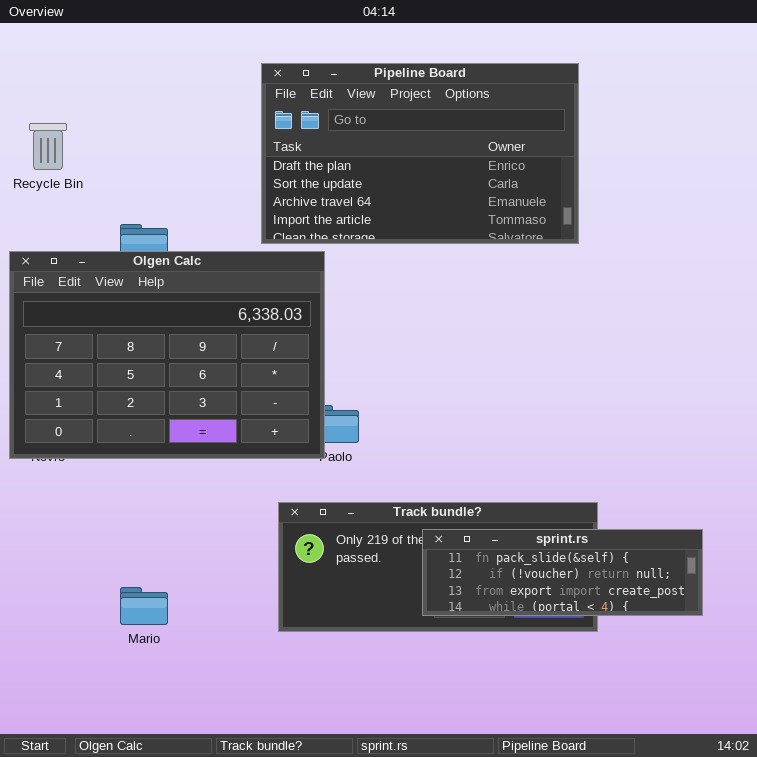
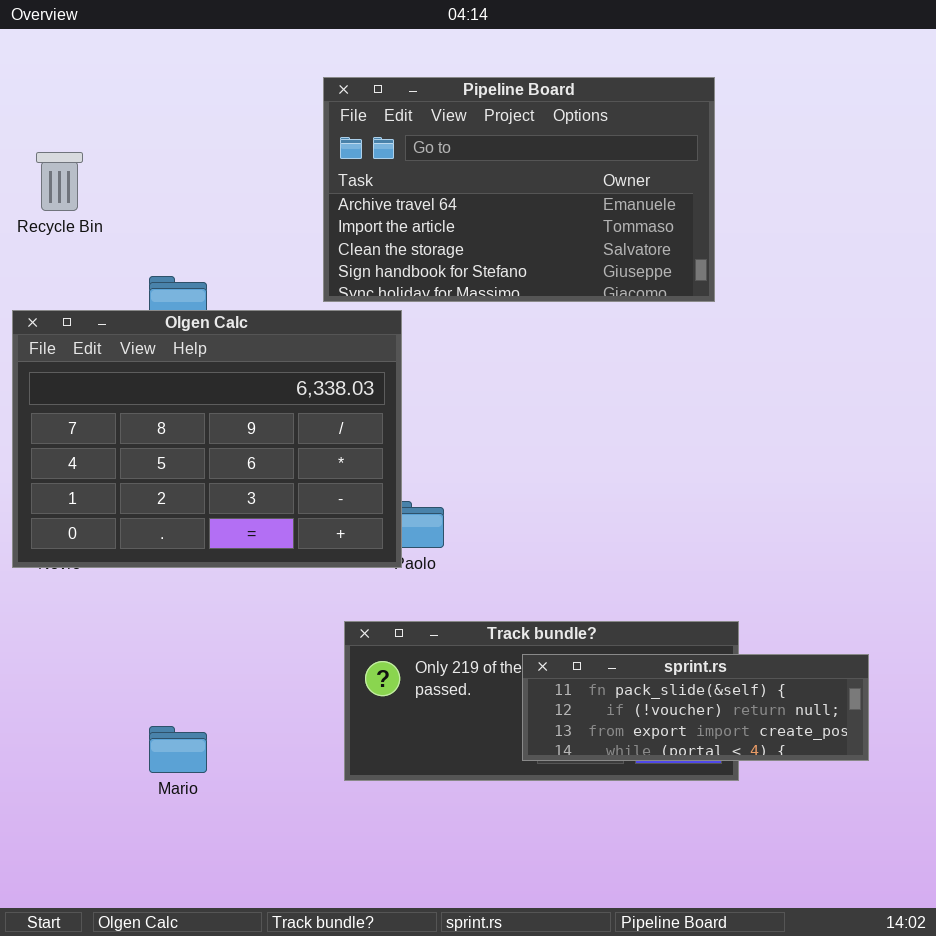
Pipeline Board: [261,63,579,244] -> [323,77,715,302], scrolled down 2 rows

